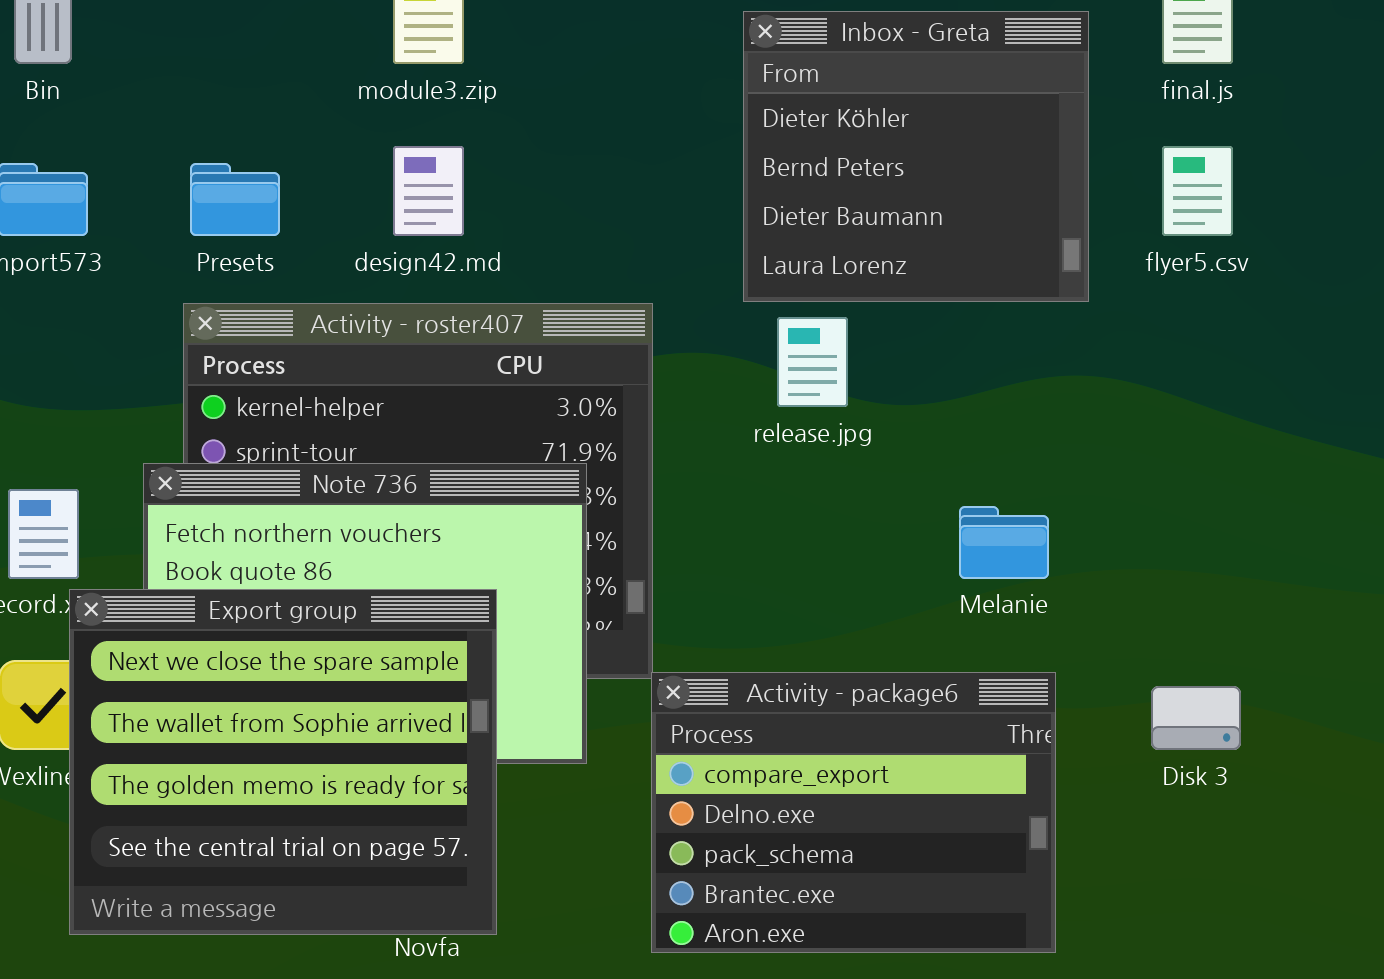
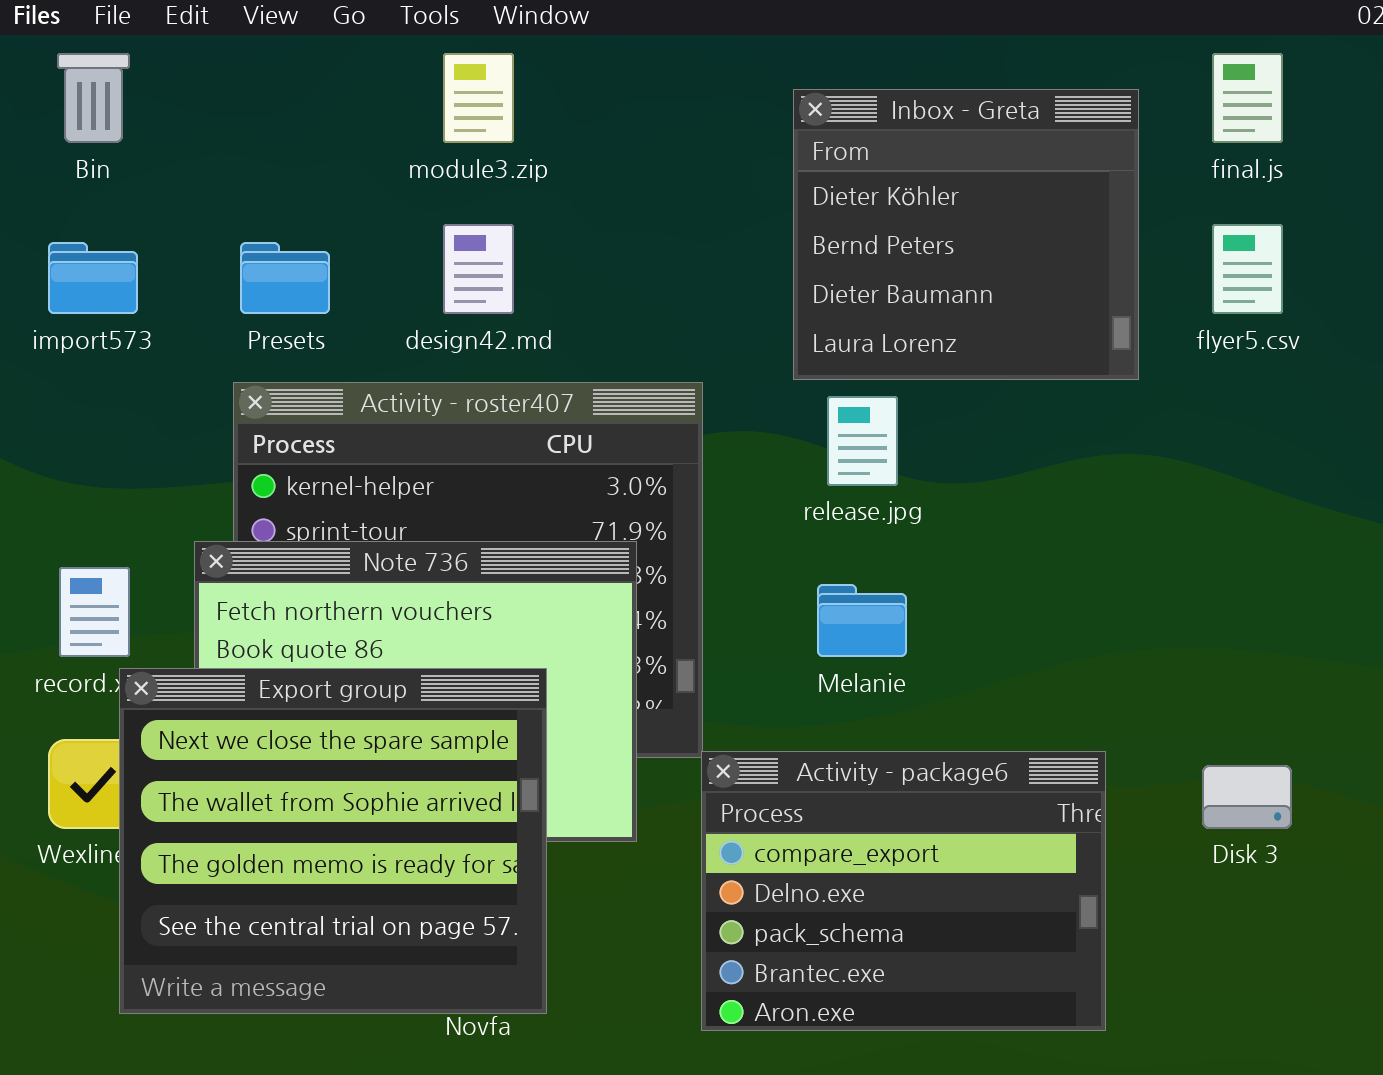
Melanie: [959,506,1049,579] -> [817,584,907,657], moved

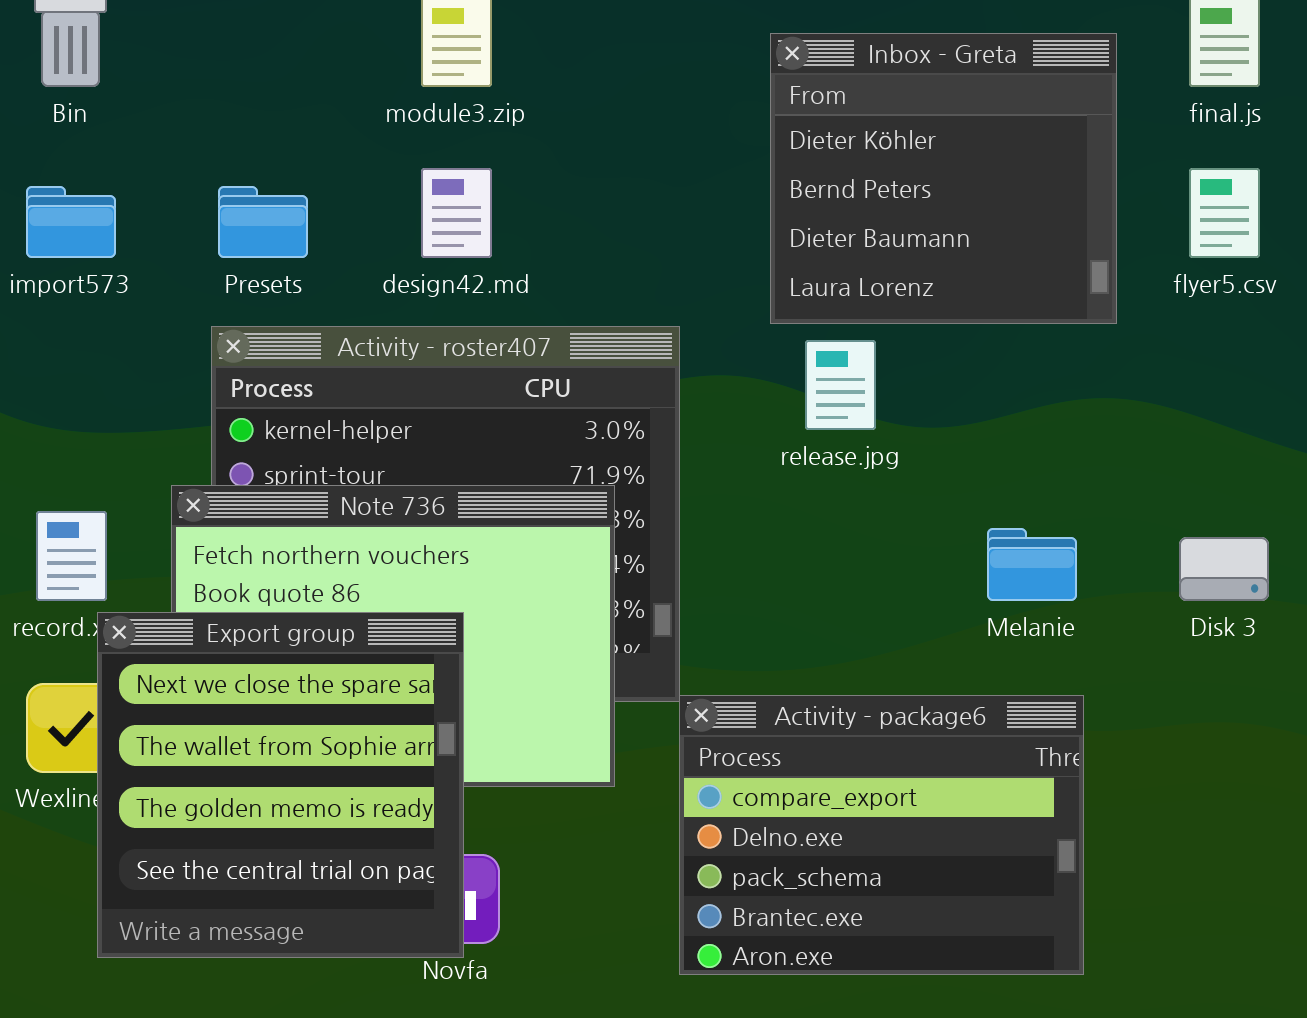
Melanie: [817,584,907,657] -> [987,528,1077,601], moved
Export group: [119,668,547,1014] -> [97,612,464,958], resized
Disk 3: [1202,765,1292,829] -> [1179,537,1269,601], moved

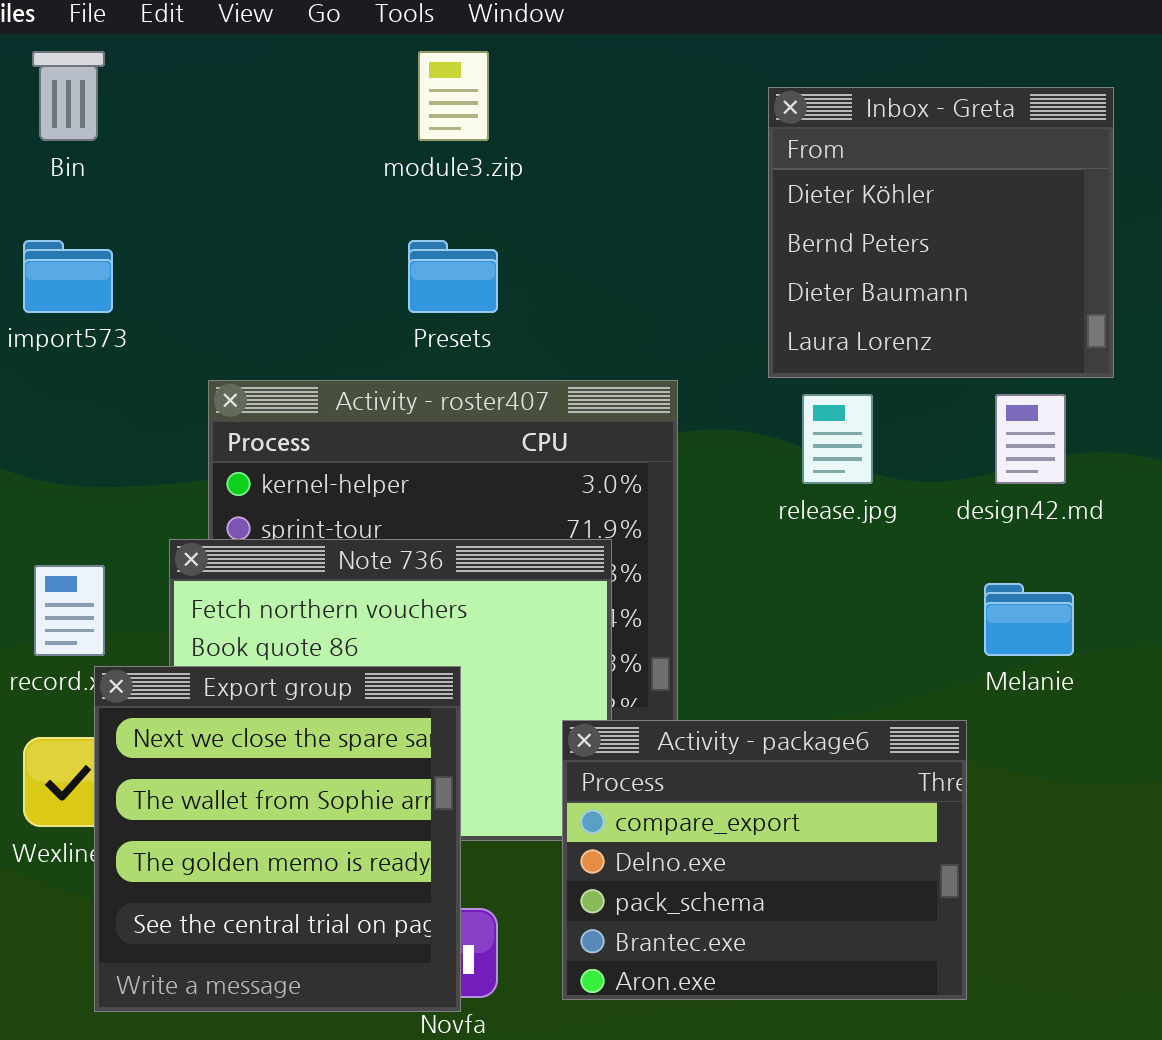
design42.md: [421,168,492,258] -> [995,394,1066,484], moved
Presets: [218,186,308,258] -> [408,240,498,313], moved
Activity - package6: [679,695,1084,975] -> [562,720,967,1000], moved

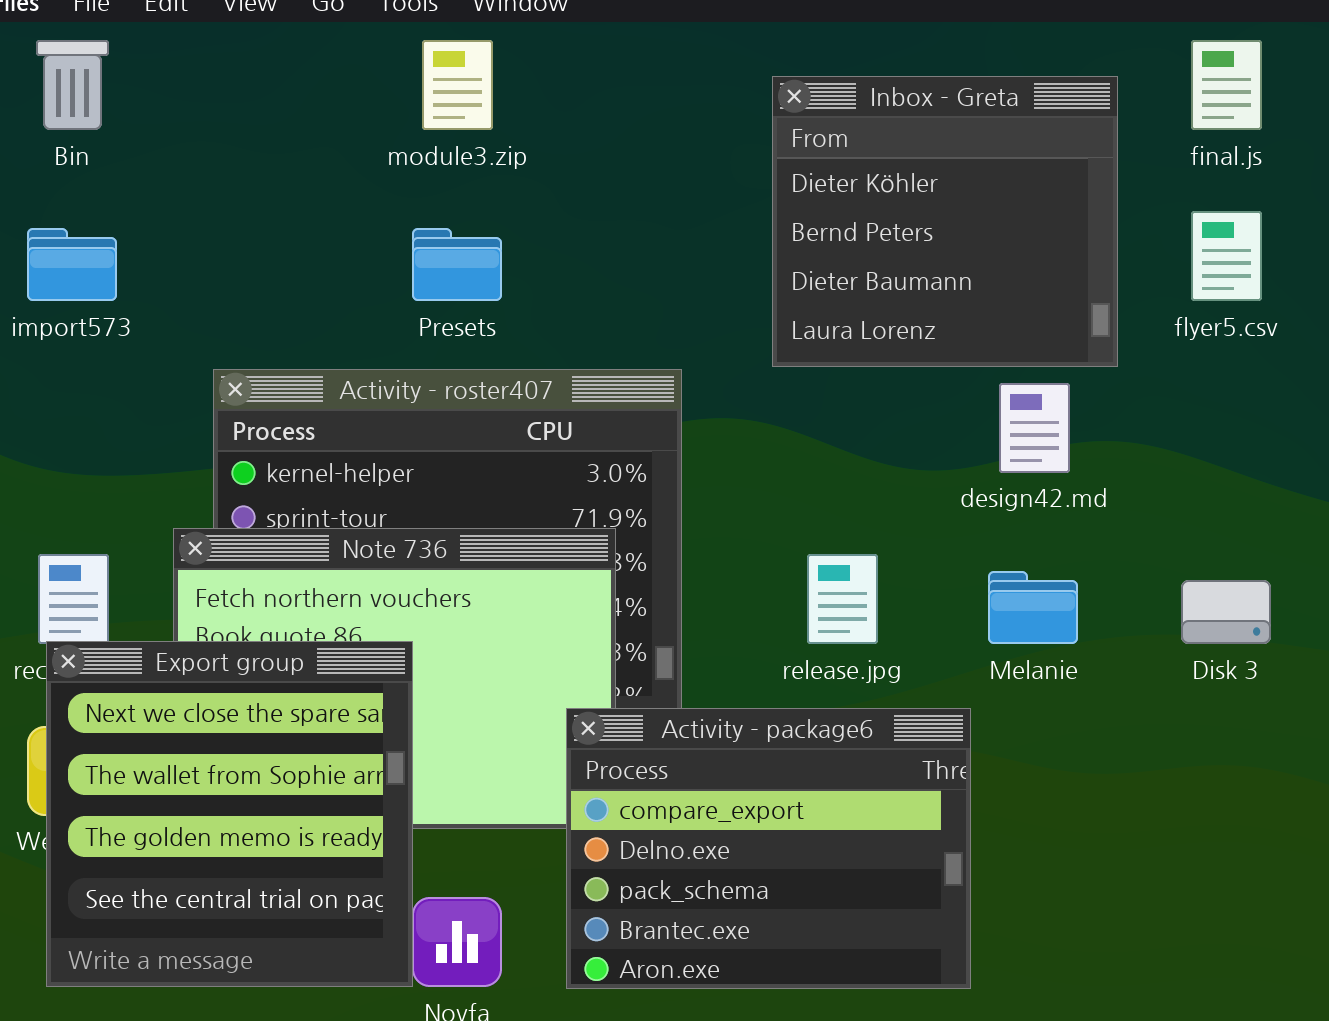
release.jpg: [802,394,873,484] -> [807,554,878,644], moved
Export group: [94,666,461,1012] -> [46,641,413,987], moved

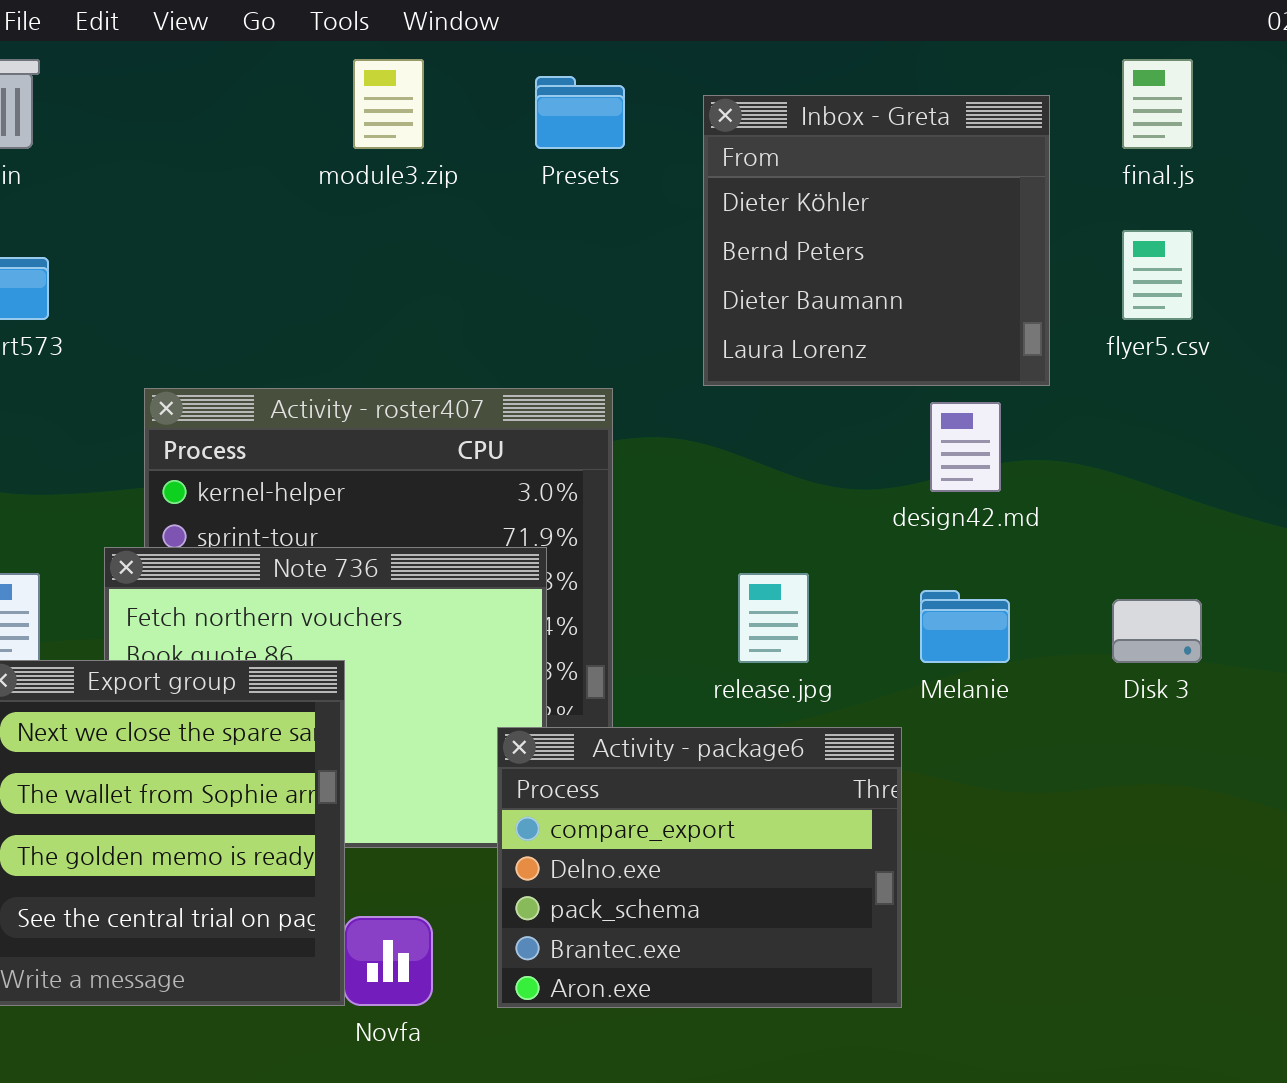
Presets: [412,228,502,301] -> [535,76,625,149], moved

